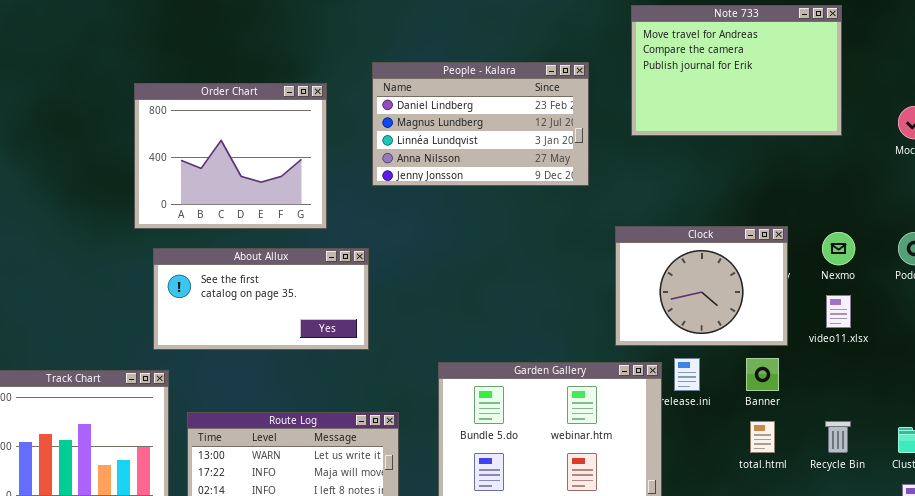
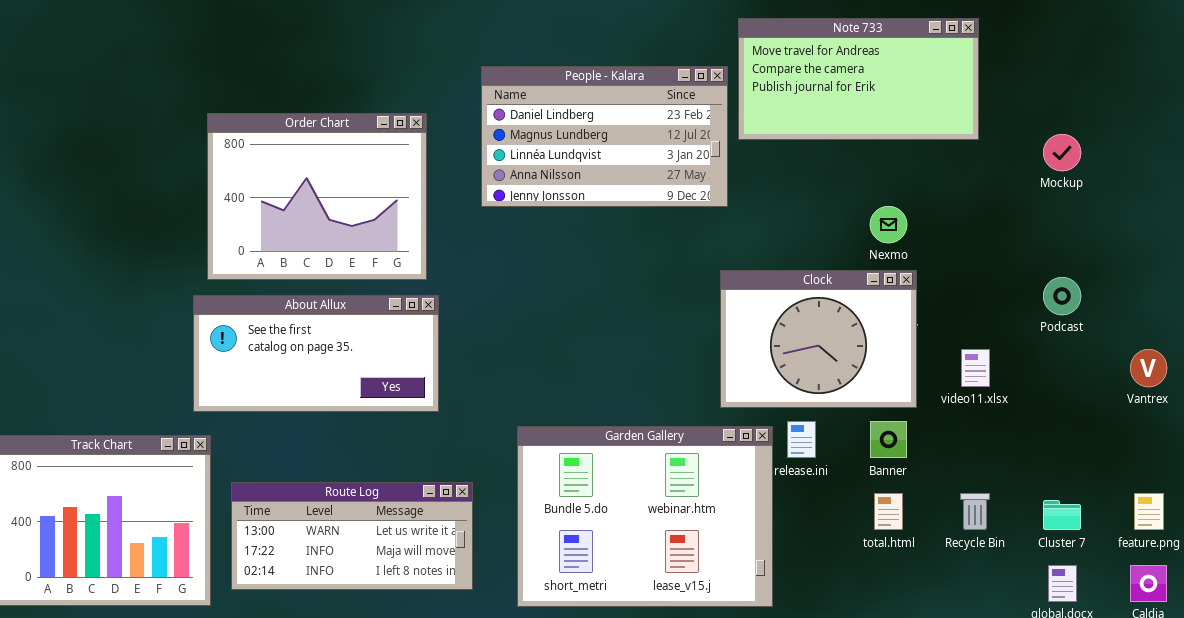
Note 733: [631,5,842,136] -> [738,18,979,140], resized
People - Kalara: [372,62,589,186] -> [481,66,728,207], moved
Order Chart: [134,83,327,229] -> [207,113,427,280], moved
Nexmo: [822,232,855,265] -> [870,206,907,243], moved

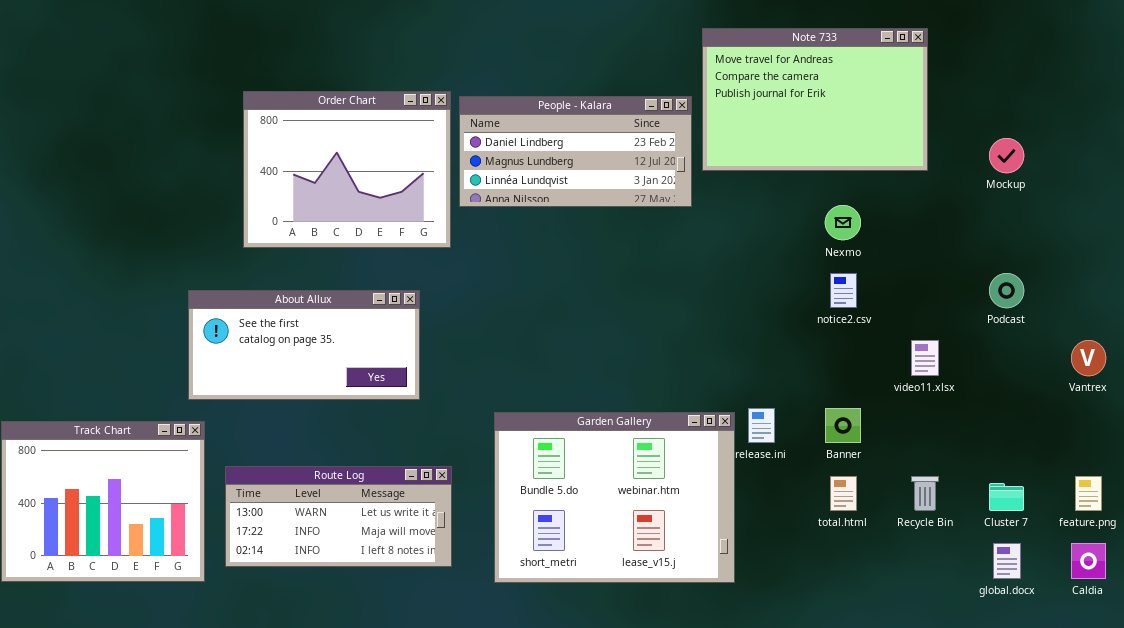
Note 733: [738,18,979,140] -> [702,28,928,171], resized
People - Kalara: [481,66,728,207] -> [459,96,692,207], resized
Order Chart: [207,113,427,280] -> [243,91,451,248], moved
Clock: [720,270,917,408] -> none, closed

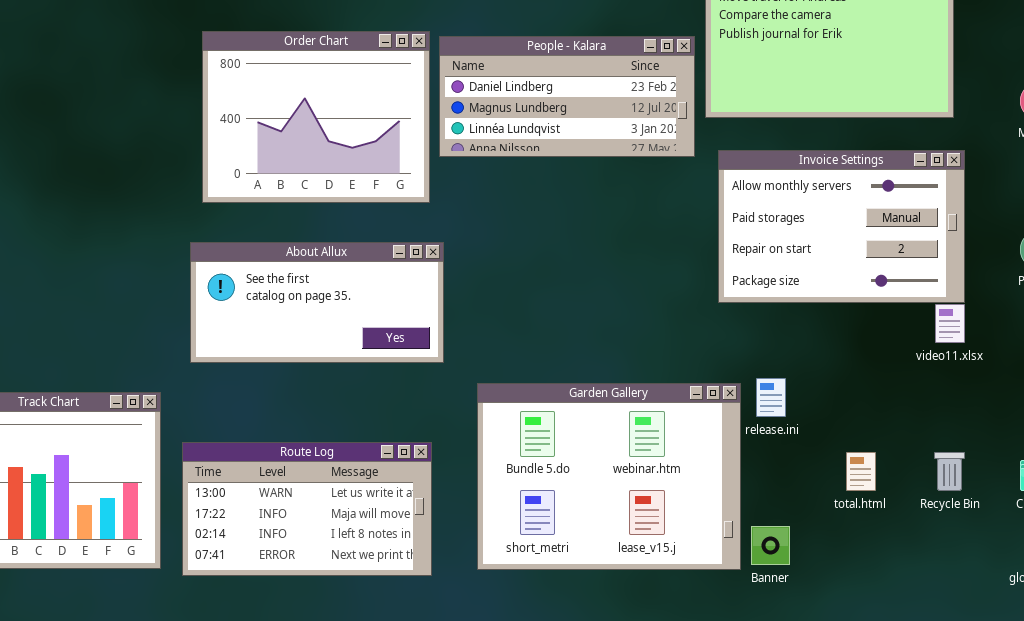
Invoice Settings: none -> [718,150,965,303], opened
About Allux: [188,290,420,400] -> [190,242,444,363], moved
Banner: [825,408,861,443] -> [751,526,790,565], moved
Route Log: [225,466,452,567] -> [182,442,432,576], resized

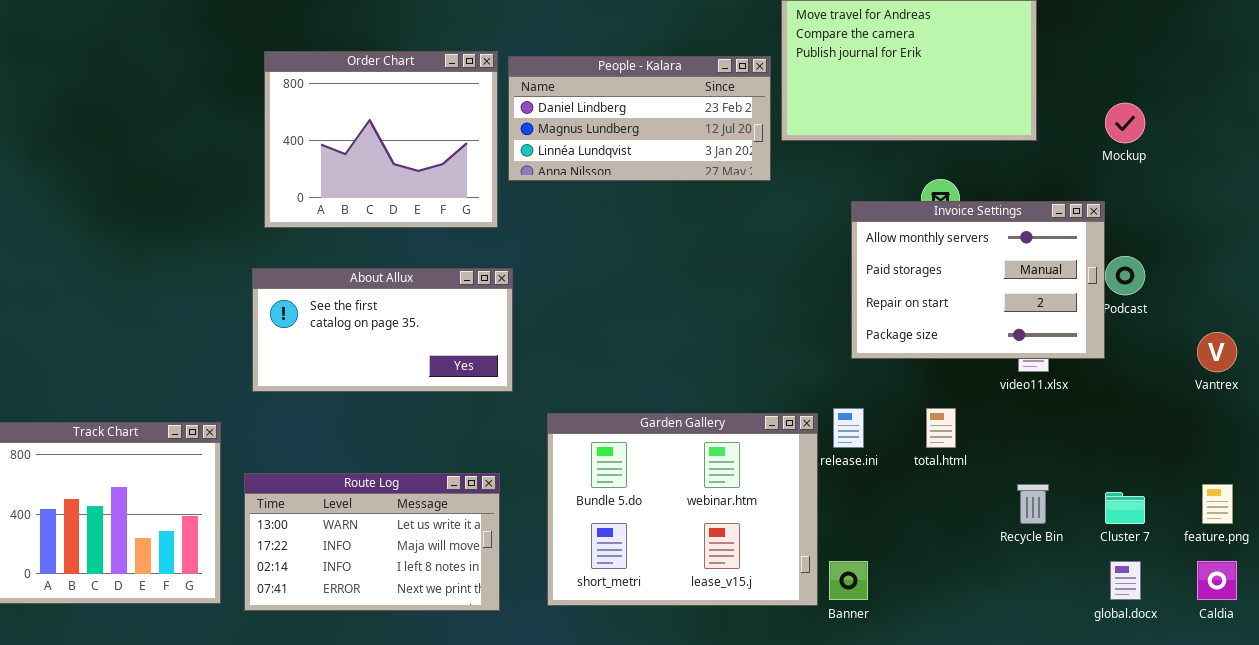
Invoice Settings: [718,150,965,303] -> [851,201,1105,359], moved
total.html: [846,452,876,491] -> [926,408,956,448], moved

